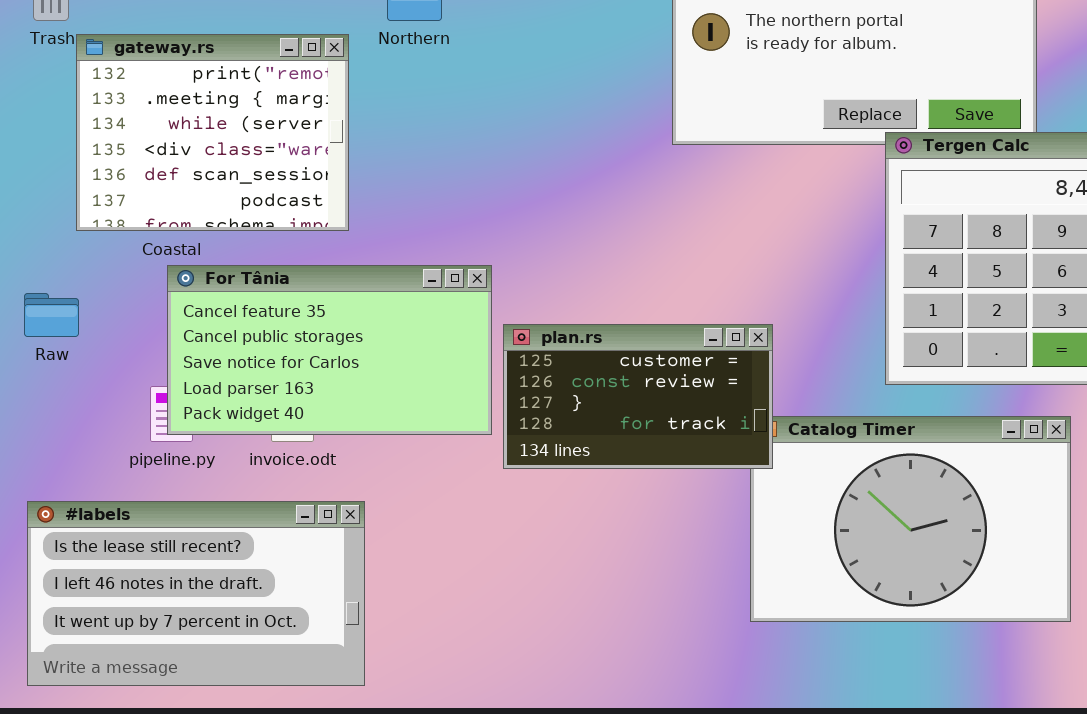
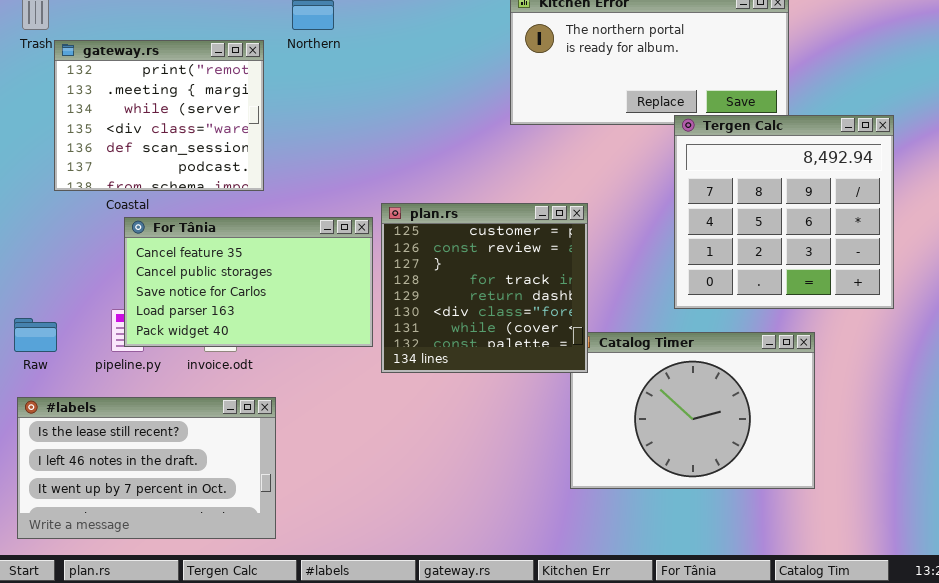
Raw: [24,293,79,337] -> [14,318,57,352], moved
plan.rs: [503,324,773,469] -> [381,203,588,373], resized

